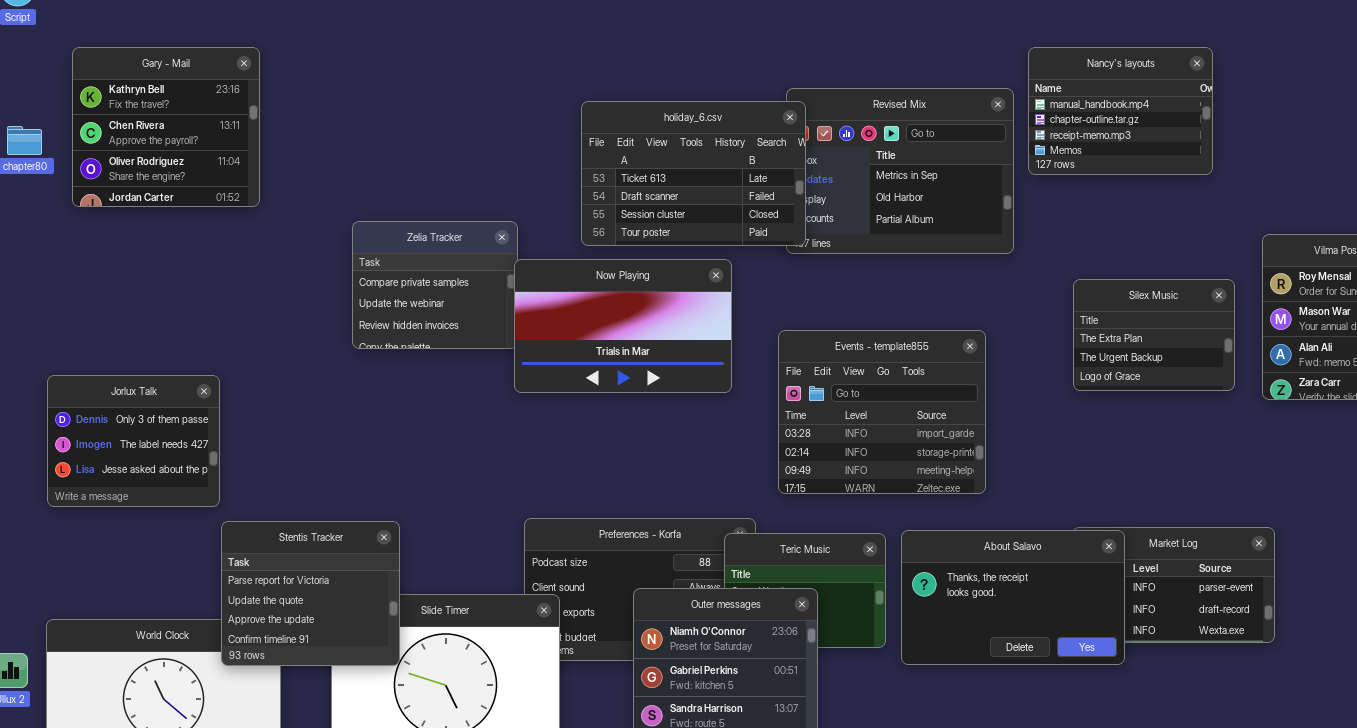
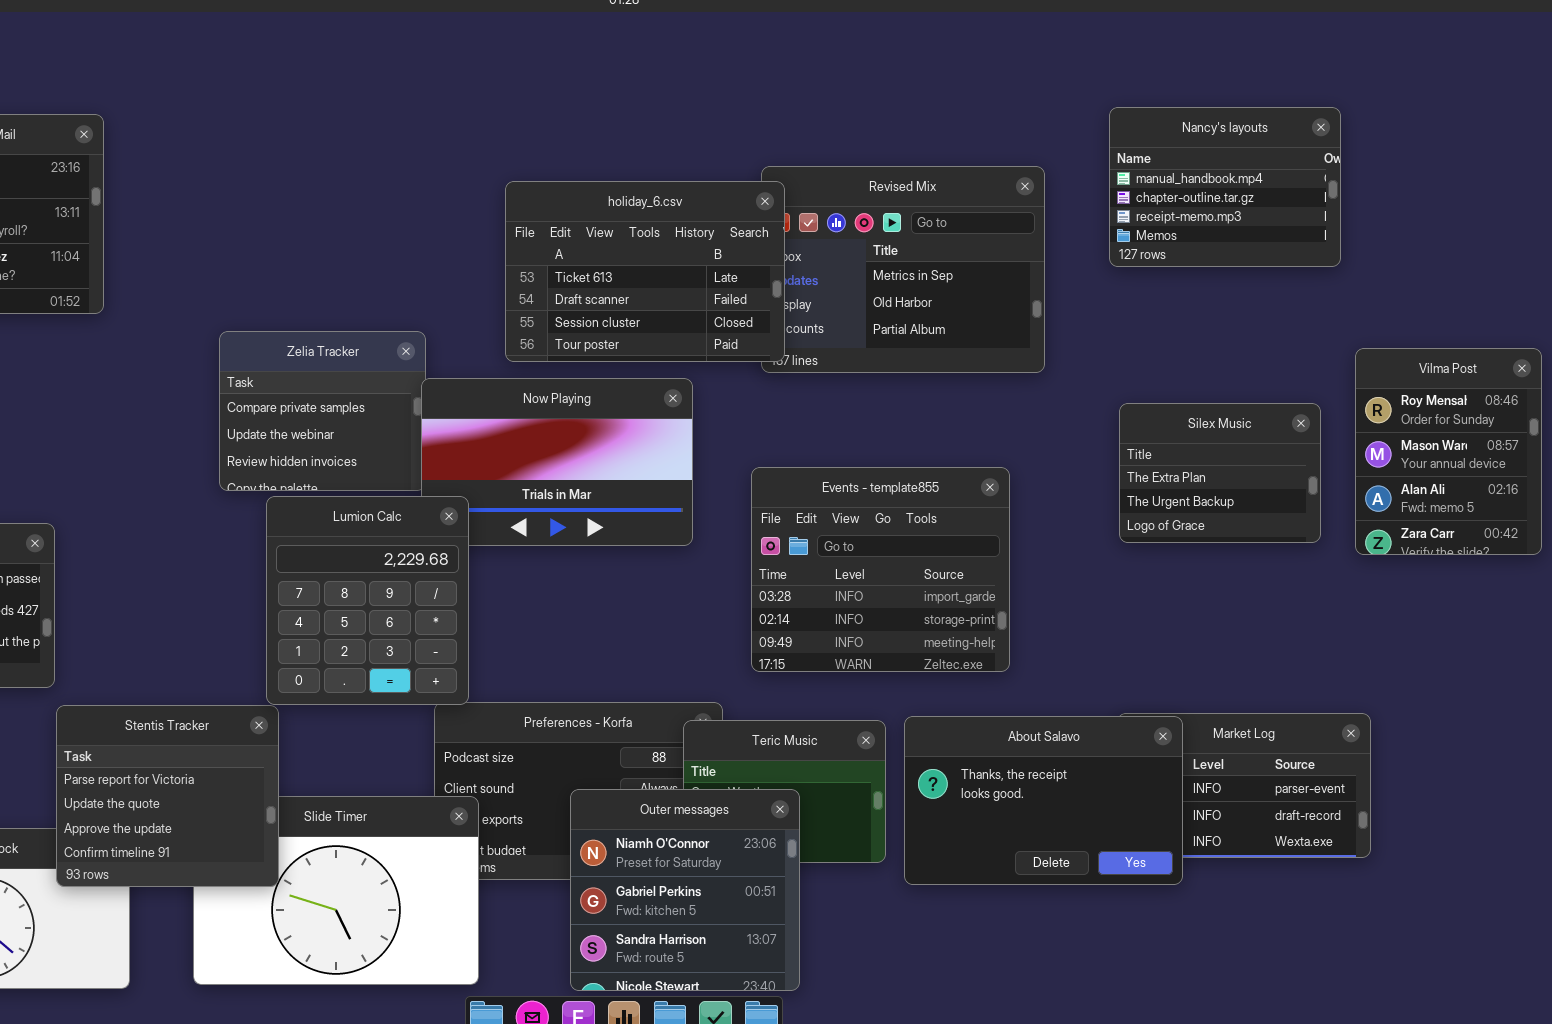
Nancy's layouts: [1028,47,1213,175] -> [1109,107,1341,267], moved
Lumion Calc: none -> [266,496,469,705], opened

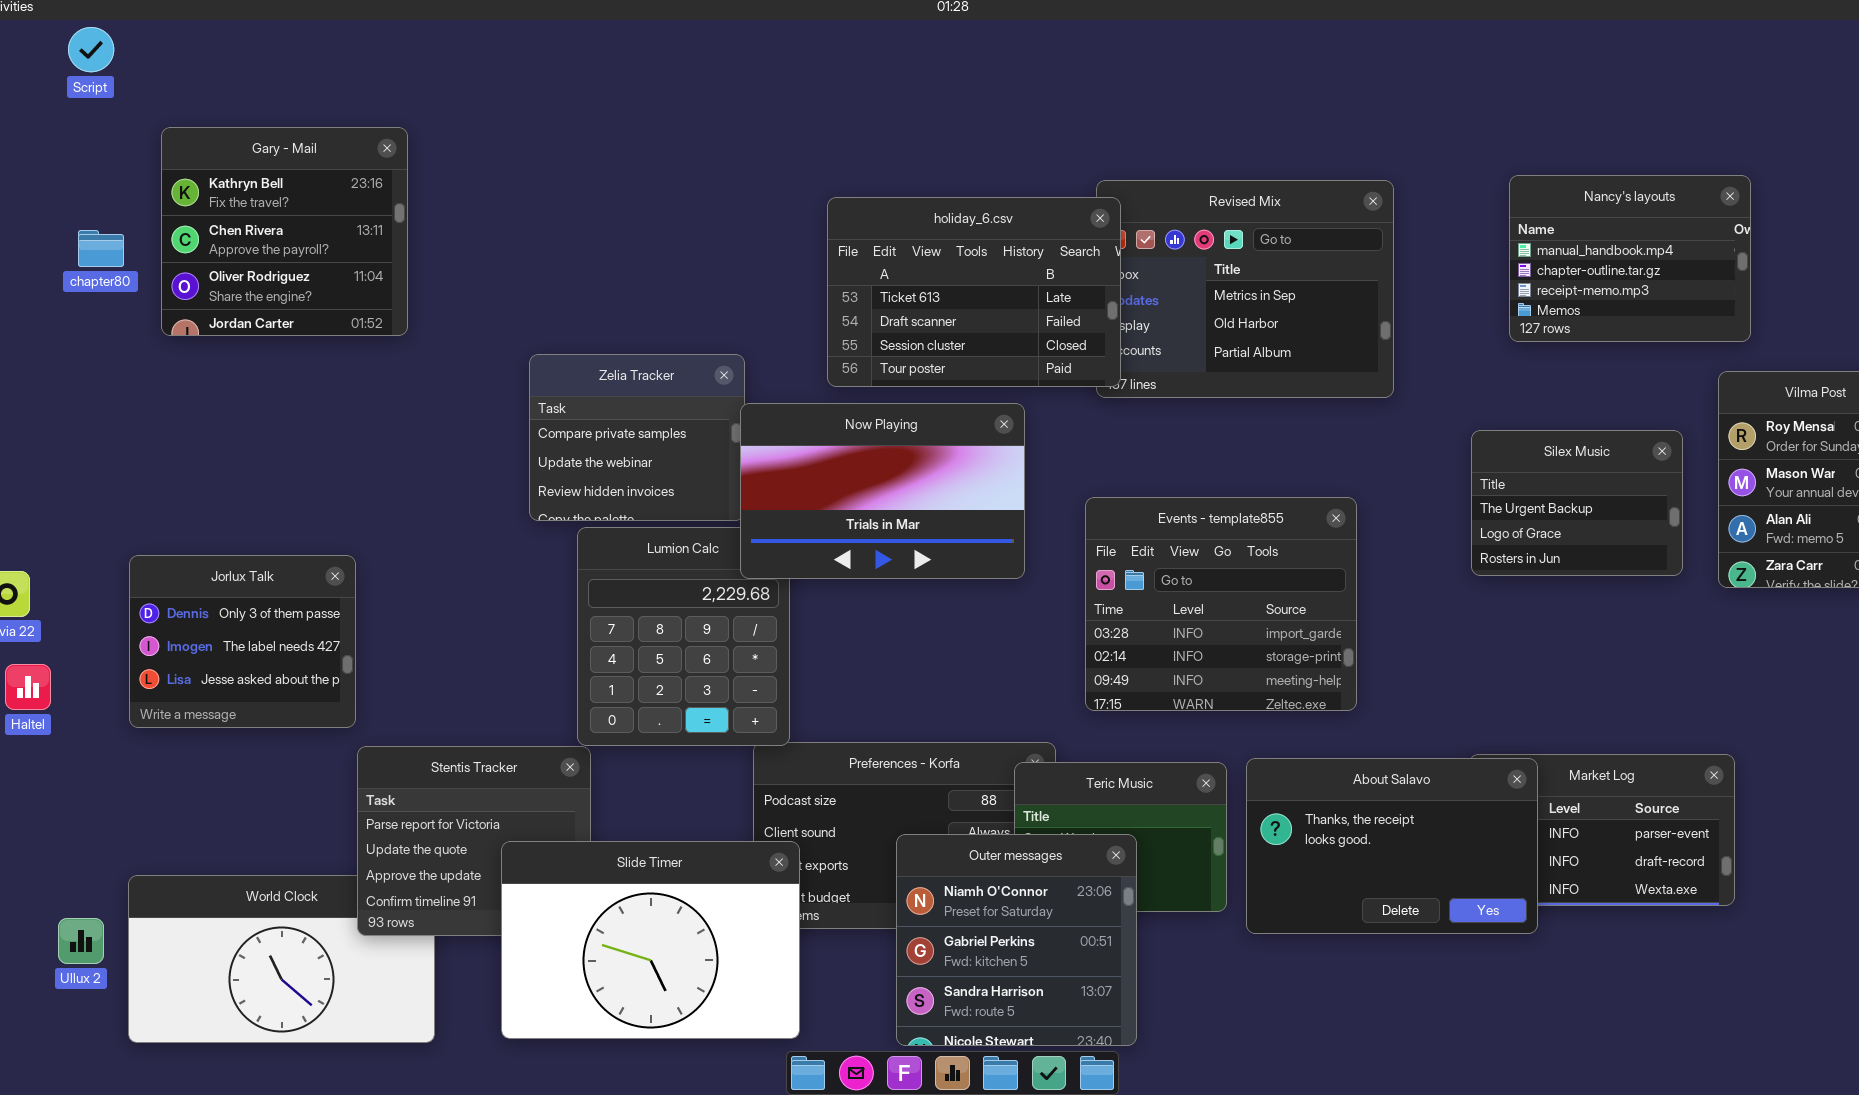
Nancy's layouts: [1109,107,1341,267] -> [1509,175,1751,342], moved
Now Playing: [421,378,693,546] -> [740,403,1025,579], raised
Silex Music: [1119,403,1321,543] -> [1471,430,1683,576], scrolled down 1 row
Slide Timer: [193,796,479,985] -> [501,841,800,1039], raised

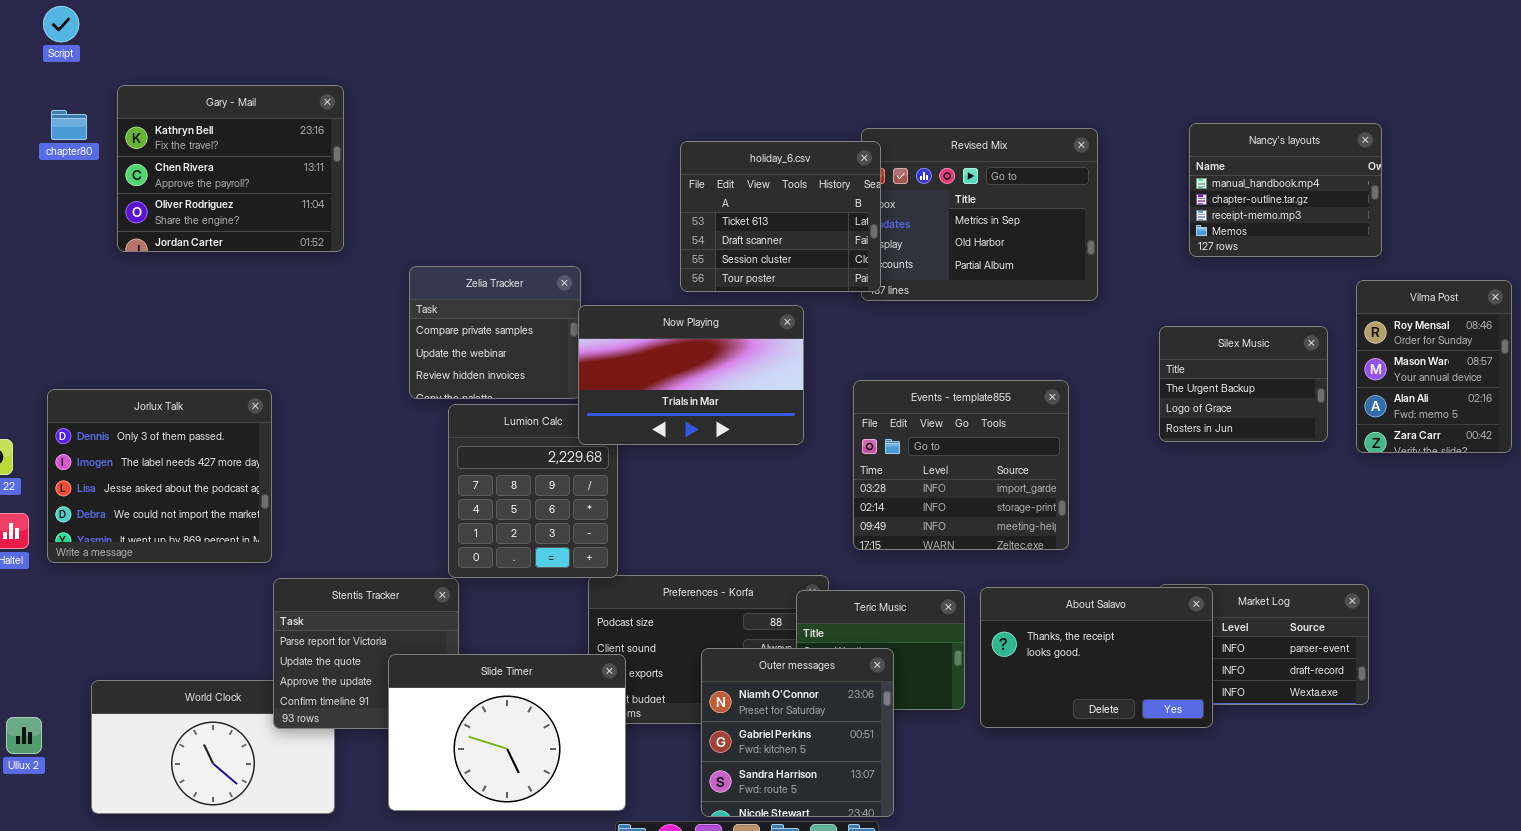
Gary - Mail: [161,127,408,336] -> [117,85,344,252], resized
holiday_6.csv: [827,197,1121,387] -> [680,141,881,292], resized
chapter80: [78,230,124,267] -> [51,110,87,140], moved
Jorlux Talk: [129,555,356,728] -> [47,389,272,563], resized
Ullux 2: [58,918,104,964] -> [6,717,42,754], moved

